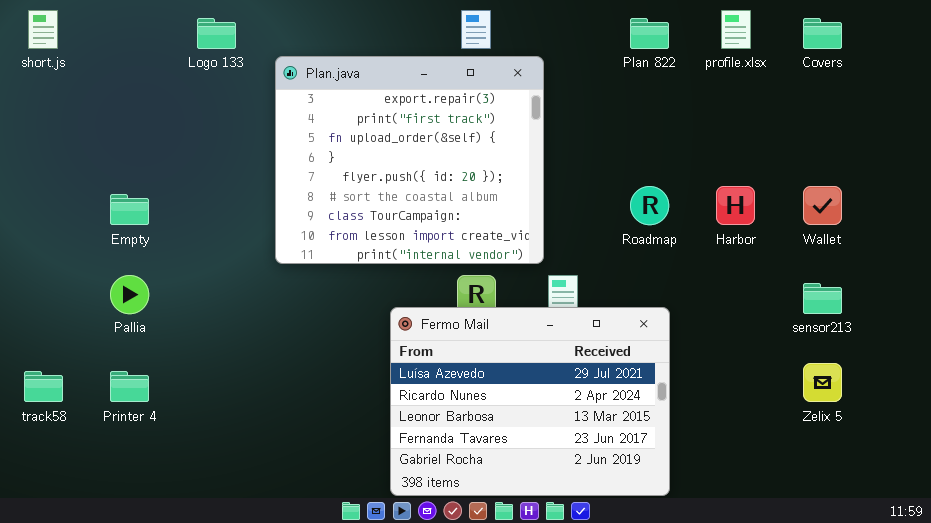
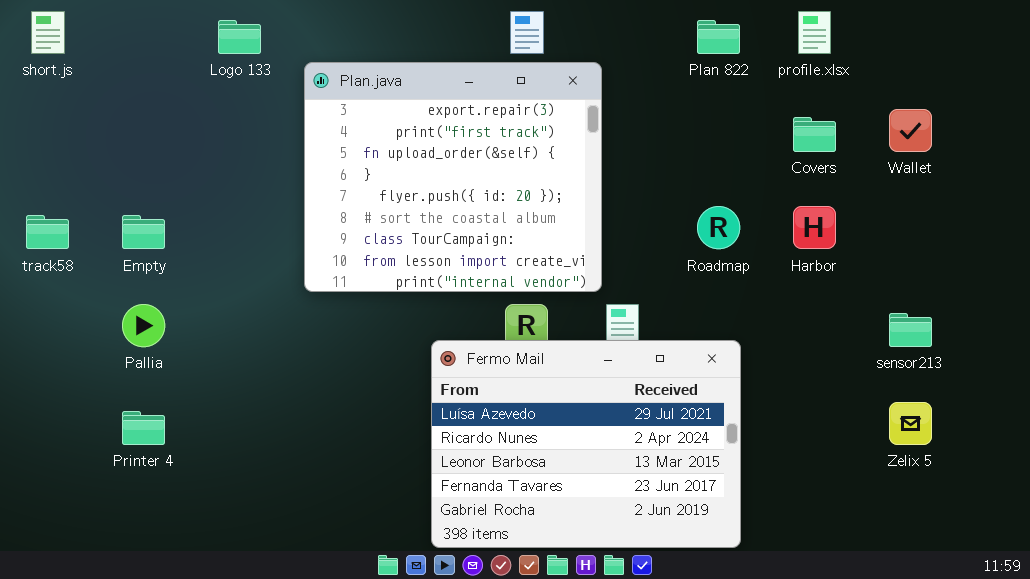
Covers: [803,18,842,49] -> [793,117,836,152], moved
Wallet: [803,186,842,225] -> [889,109,932,152], moved
track58: [24,371,63,402] -> [26,215,69,249], moved

